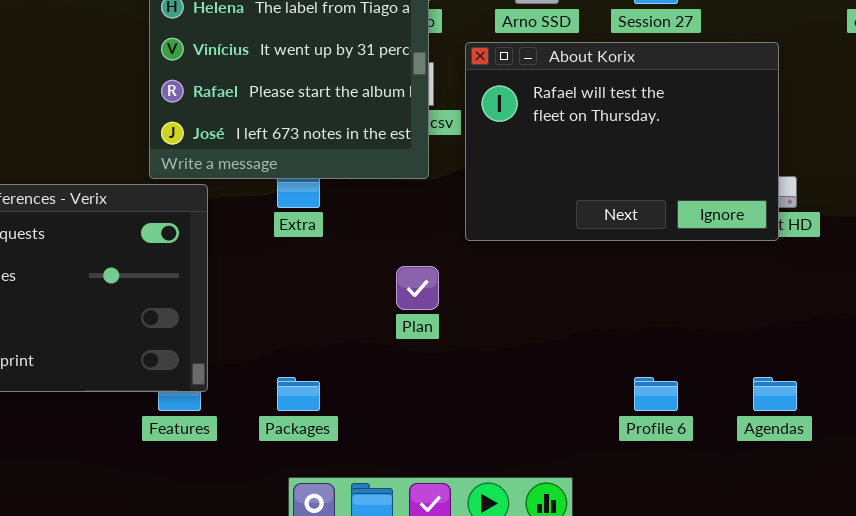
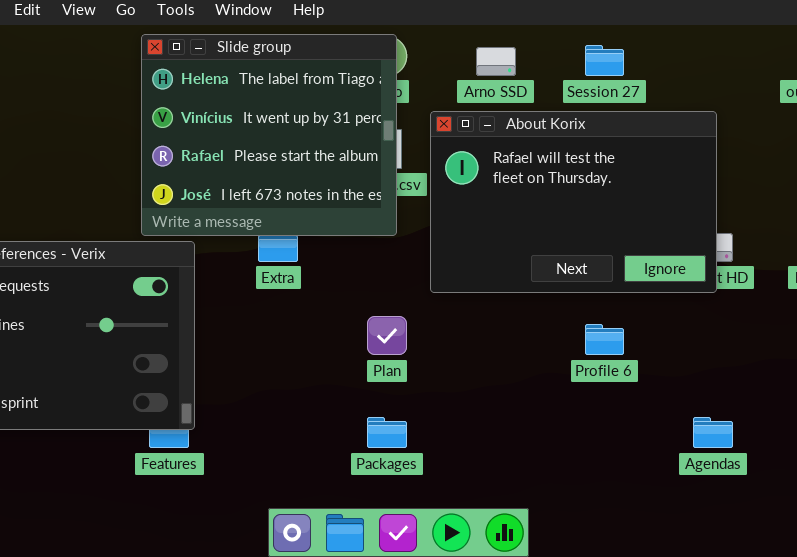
Packages: [277,377,320,411] -> [367,417,407,448], moved
Profile 6: [634,377,678,411] -> [585,324,624,355], moved

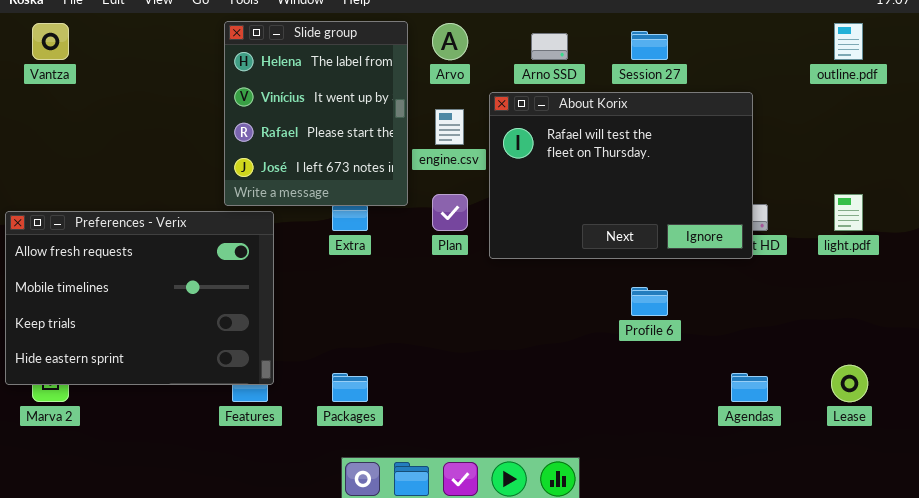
Slide group: [141,34,397,236] -> [224,21,408,206], resized
Plan: [367,316,407,355] -> [432,194,468,231], moved
Packages: [367,417,407,448] -> [332,373,368,402], moved

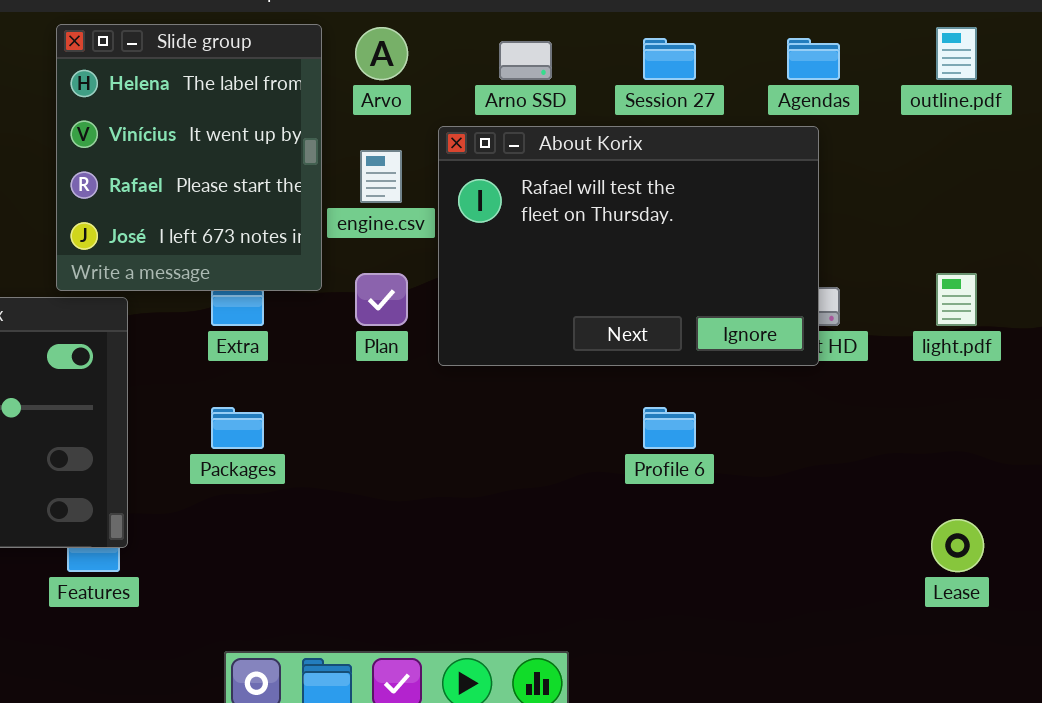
Packages: [332,373,368,402] -> [211,407,264,449], moved
Agendas: [731,373,768,402] -> [787,38,840,80], moved

